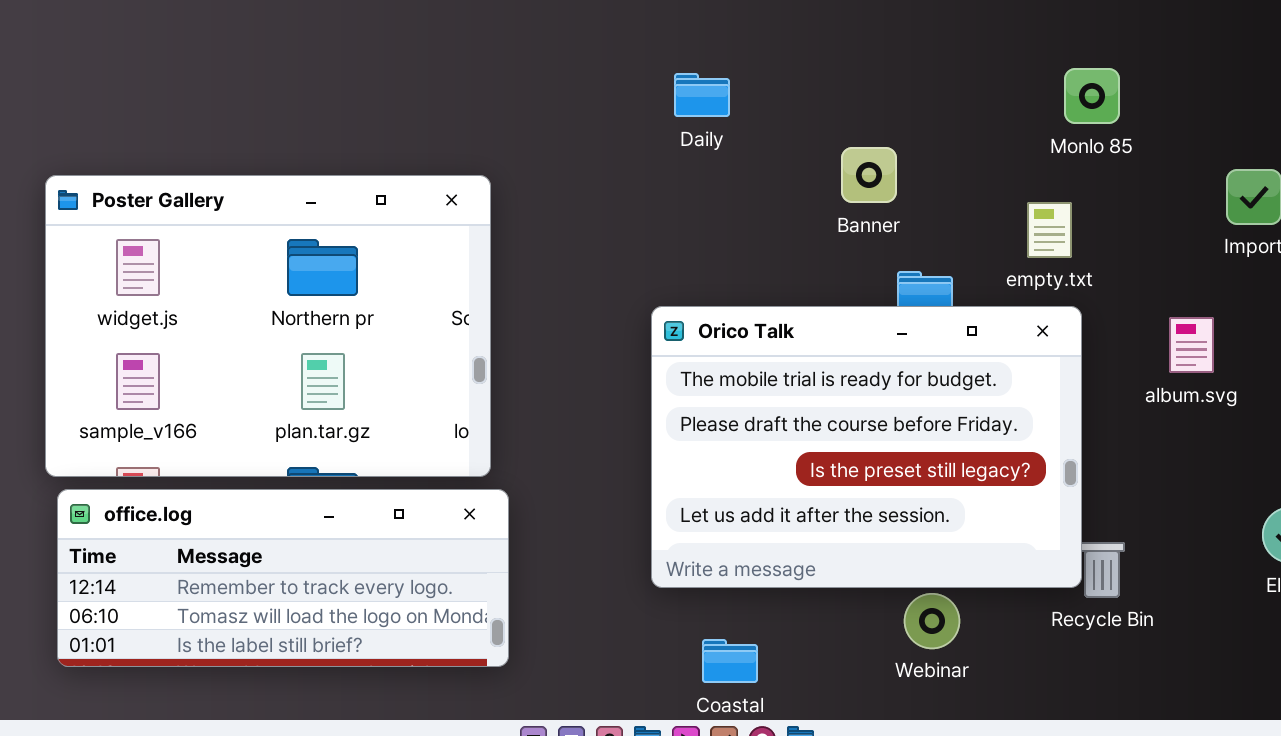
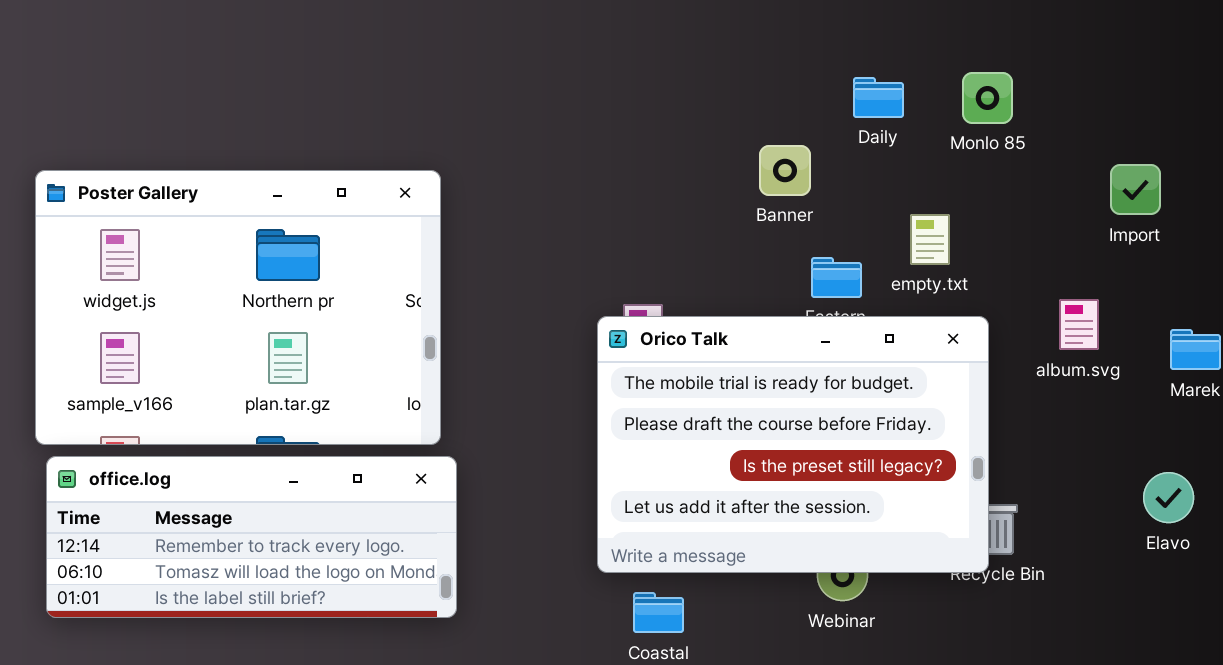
Daily: [674,73,730,117] -> [853,77,904,118], moved
empty.txt: [1027,202,1072,258] -> [910,214,950,265], moved
Orico Talk: [651,306,1082,588] -> [597,316,989,573], moved

